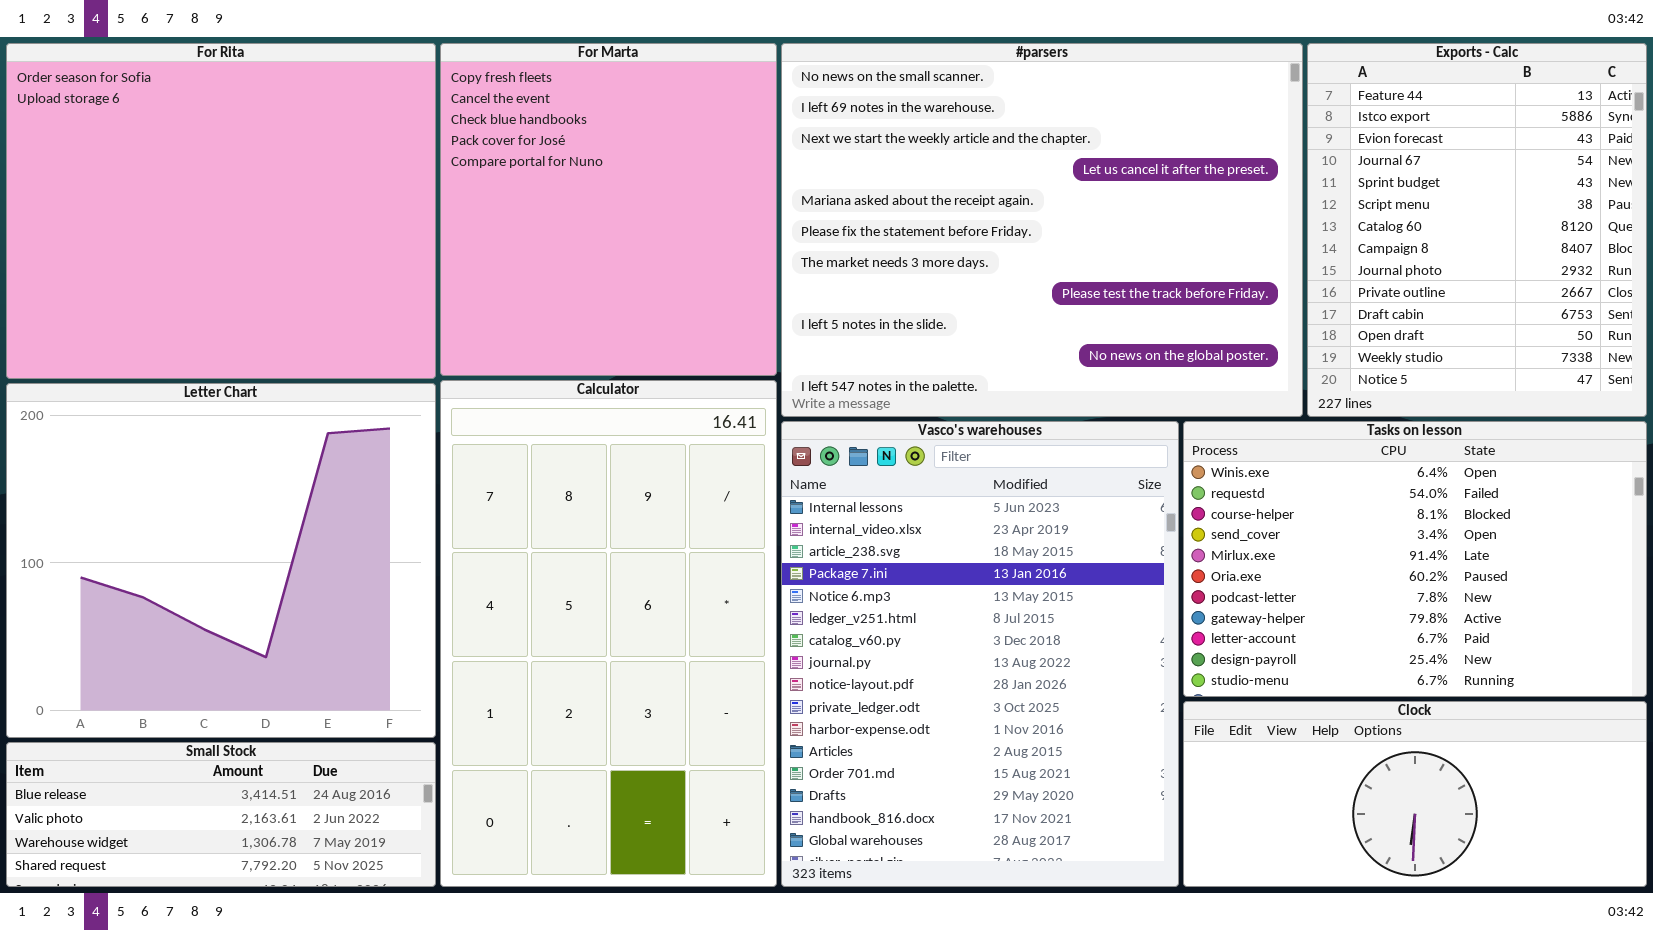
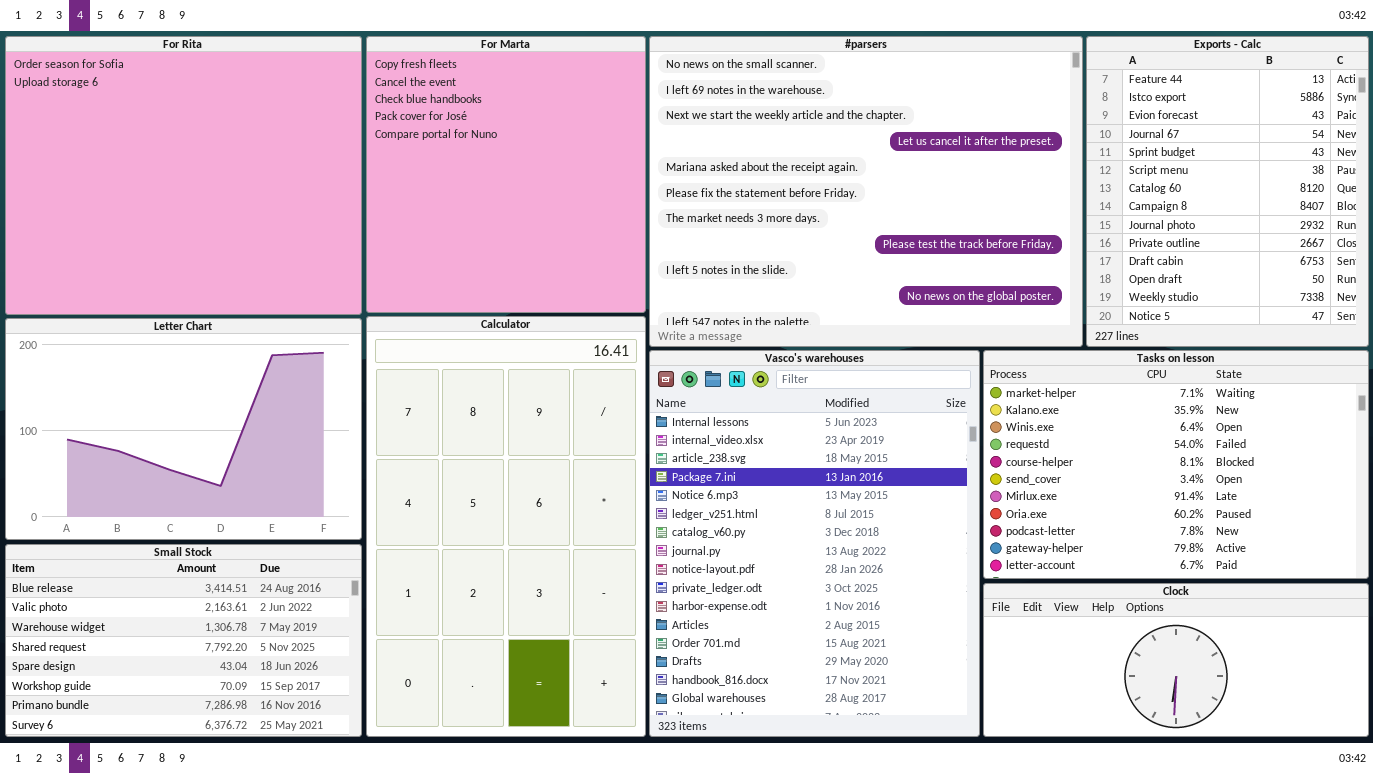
Letter Chart: [6,383,436,738] -> [5,318,362,540], resized
Tasks on lesson: [1183,421,1647,697] -> [983,350,1369,579], scrolled up 2 rows
Small Stock: [6,742,436,887] -> [5,544,362,737], resized

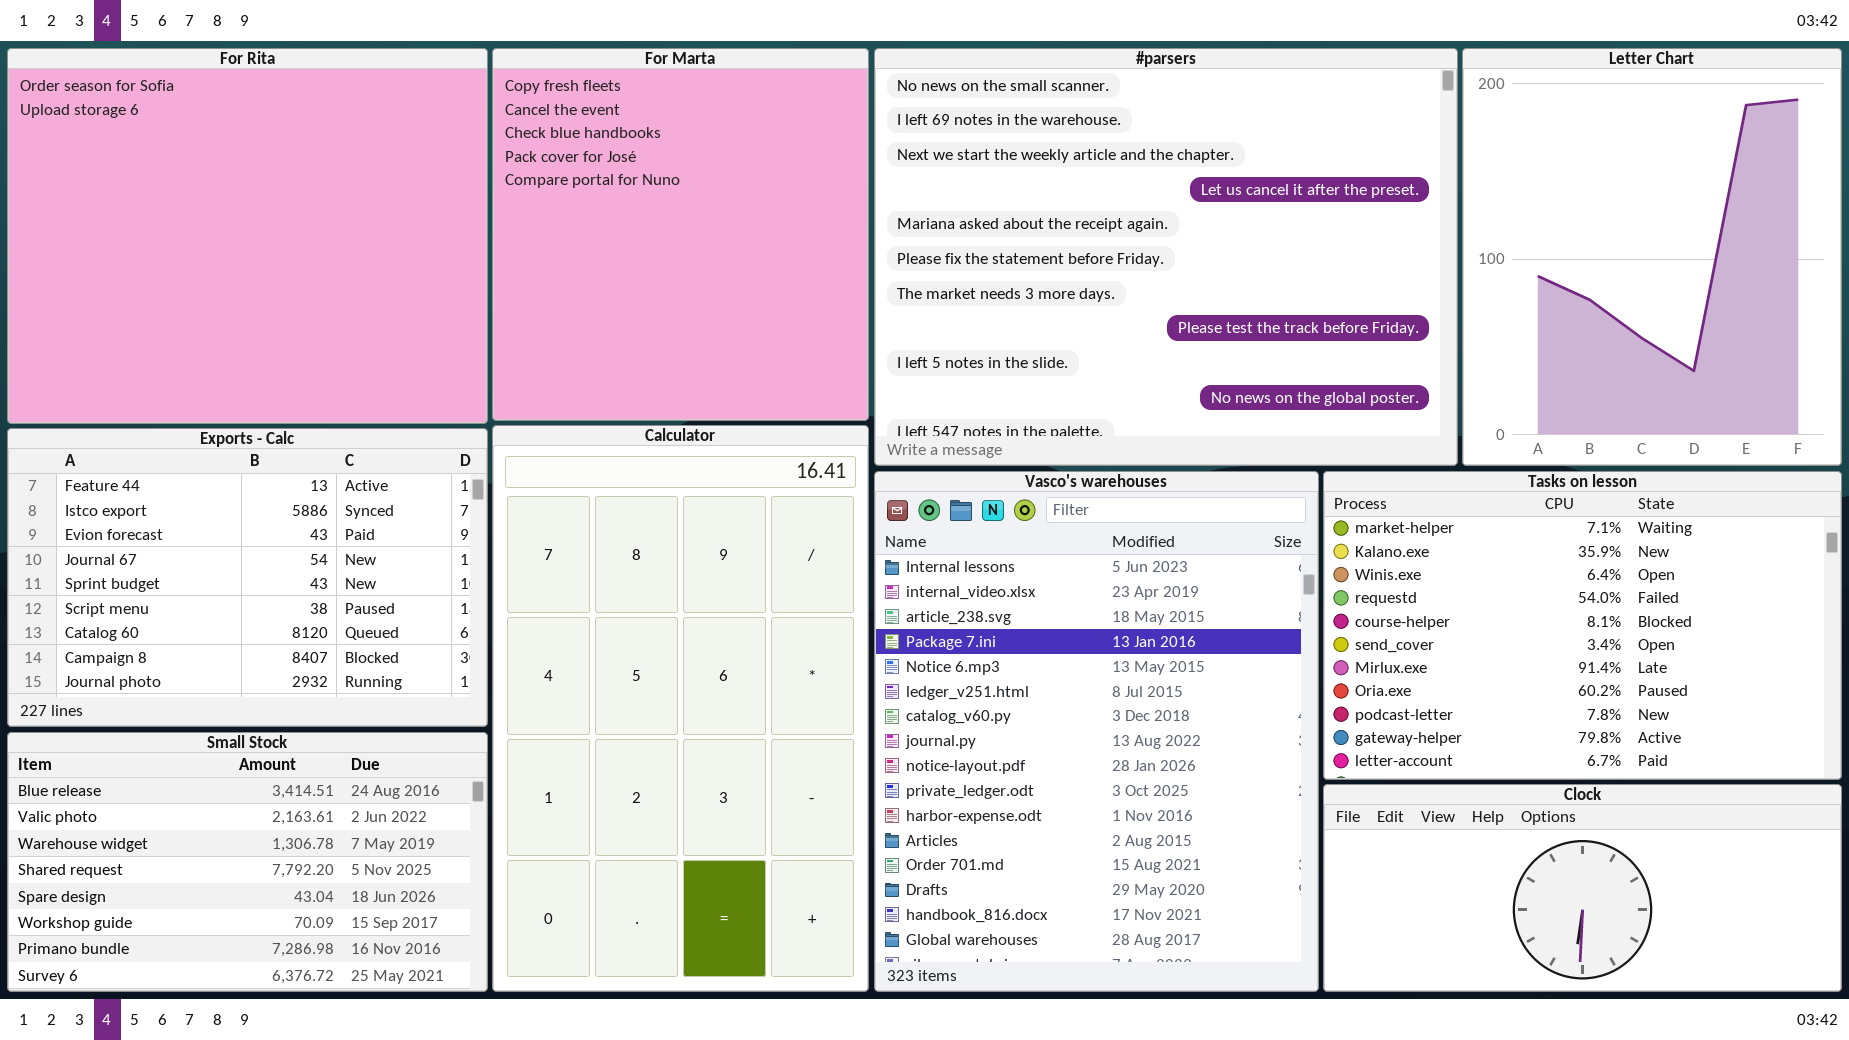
Exports - Calc: [1086,36,1369,347] -> [7,428,488,727], moved, resized
Letter Chart: [5,318,362,540] -> [1462,48,1842,466], moved, resized

